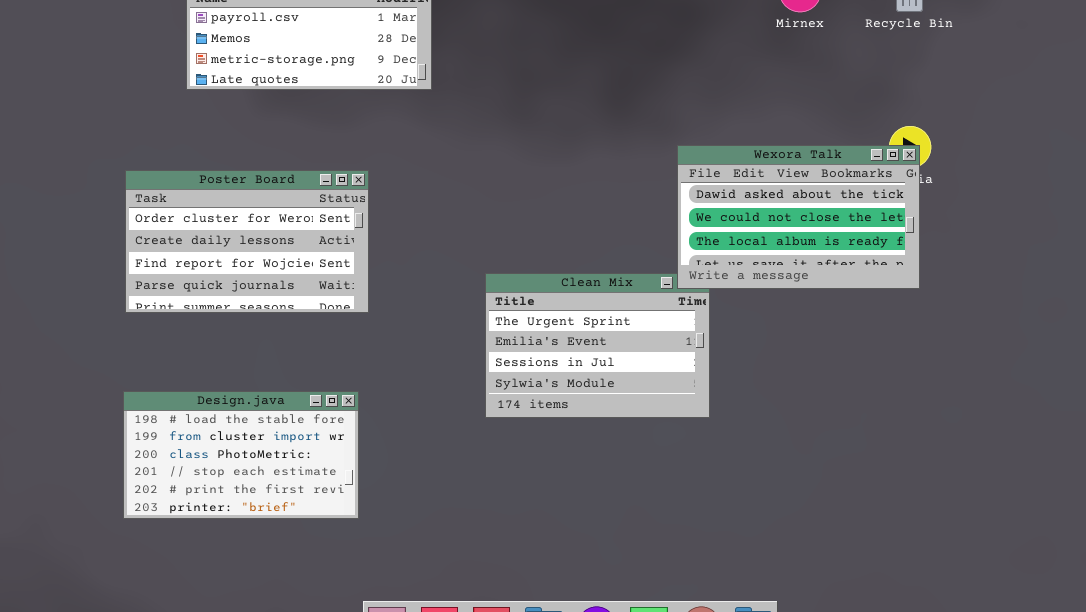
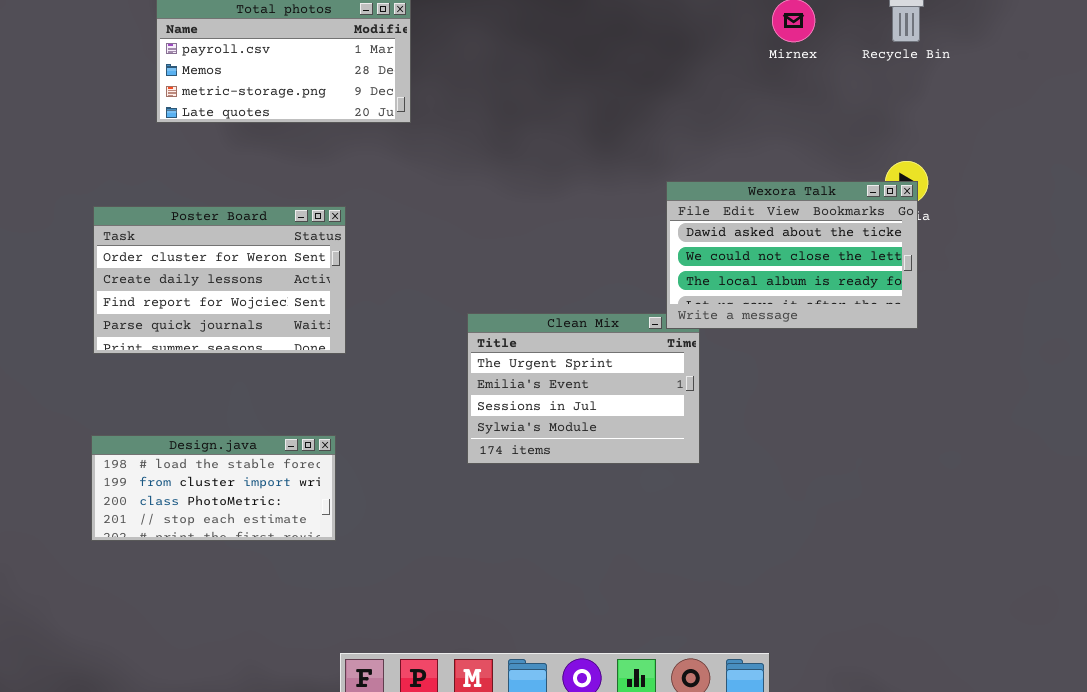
Design.java: [123,391,359,519] -> [91,435,336,541], resized

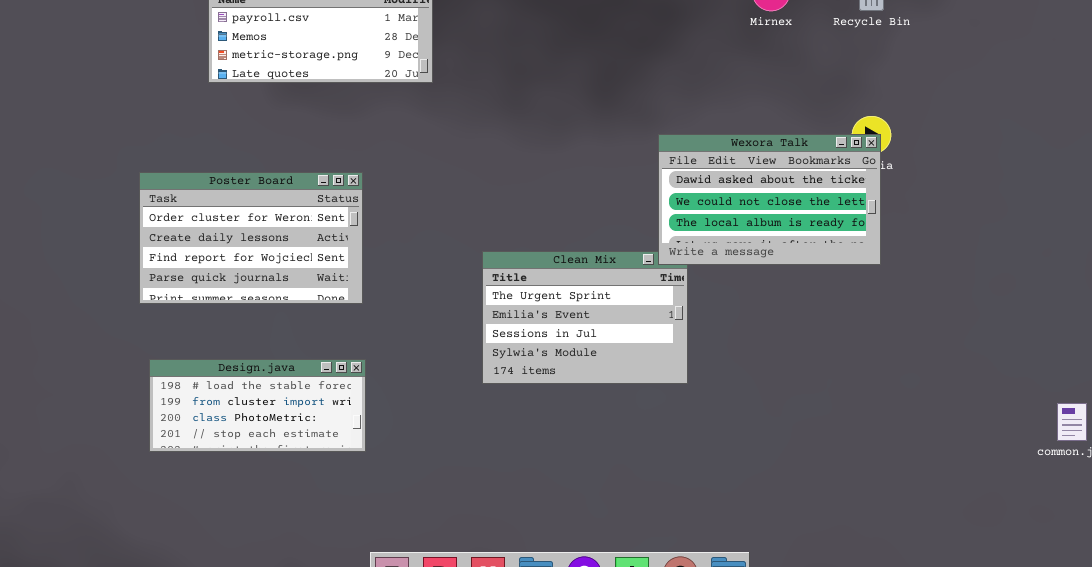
Poster Board: [93,206,346,354] -> [139,172,363,304], moved

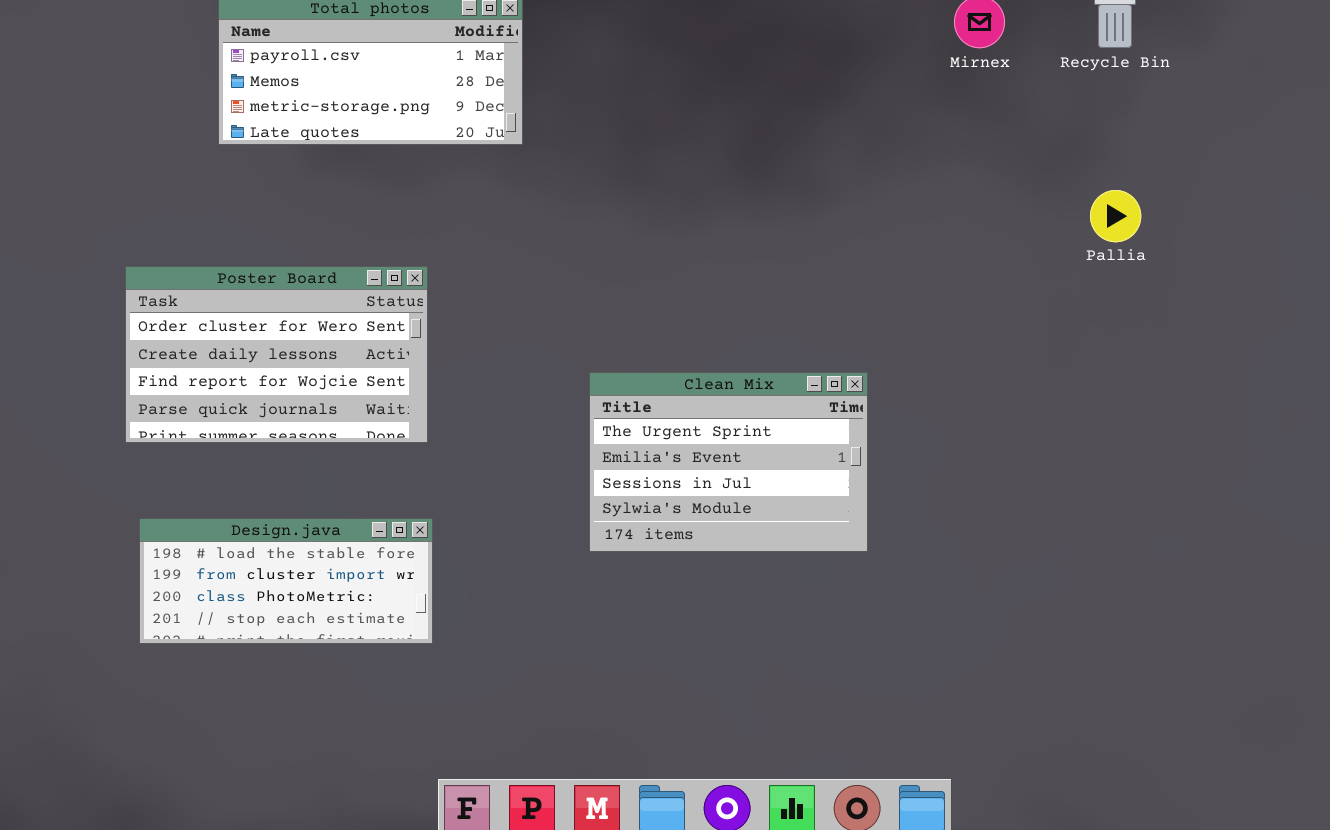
Wexora Talk: [658,134,881,265] -> none, closed

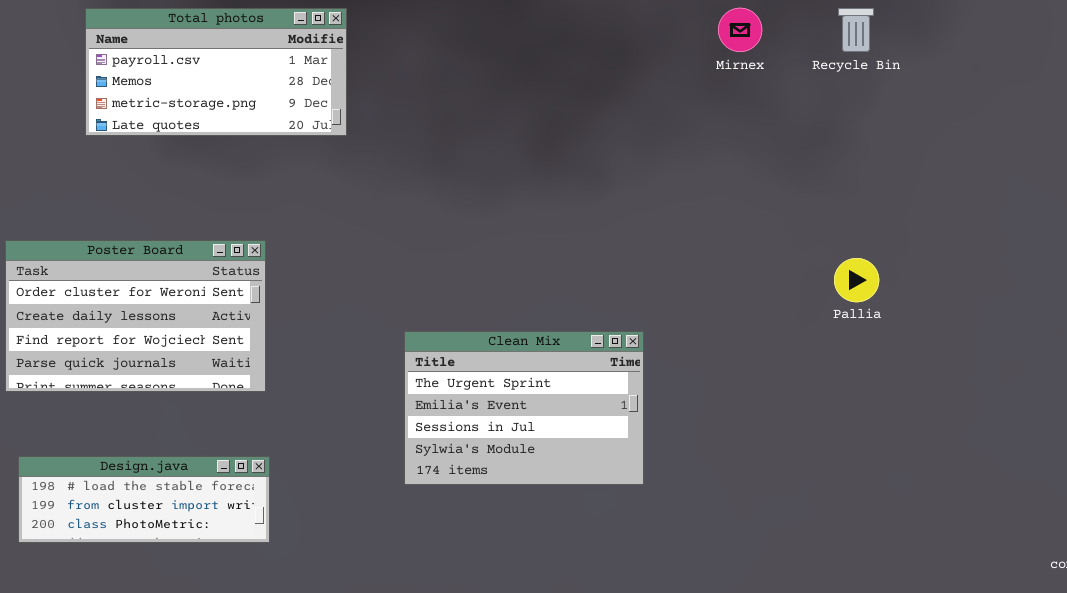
Pallia: [1090,190,1141,242] -> [834,258,879,302], moved
Design.java: [139,518,433,644] -> [18,456,270,543], resized

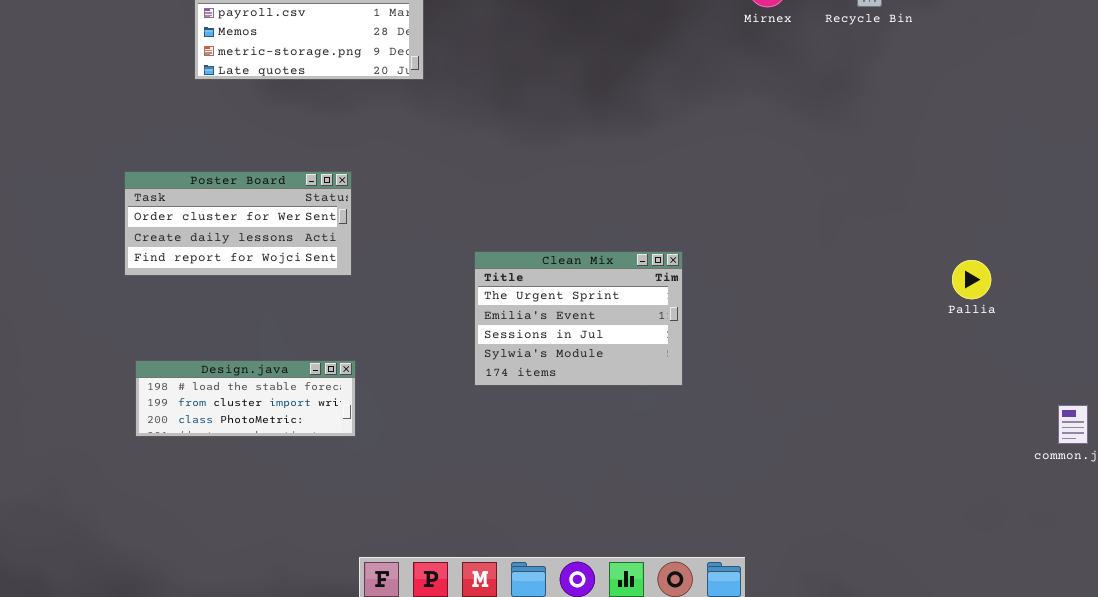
Poster Board: [5,240,266,392] -> [124,171,352,276], resized
Pallia: [834,258,879,302] -> [952,260,991,299], moved

